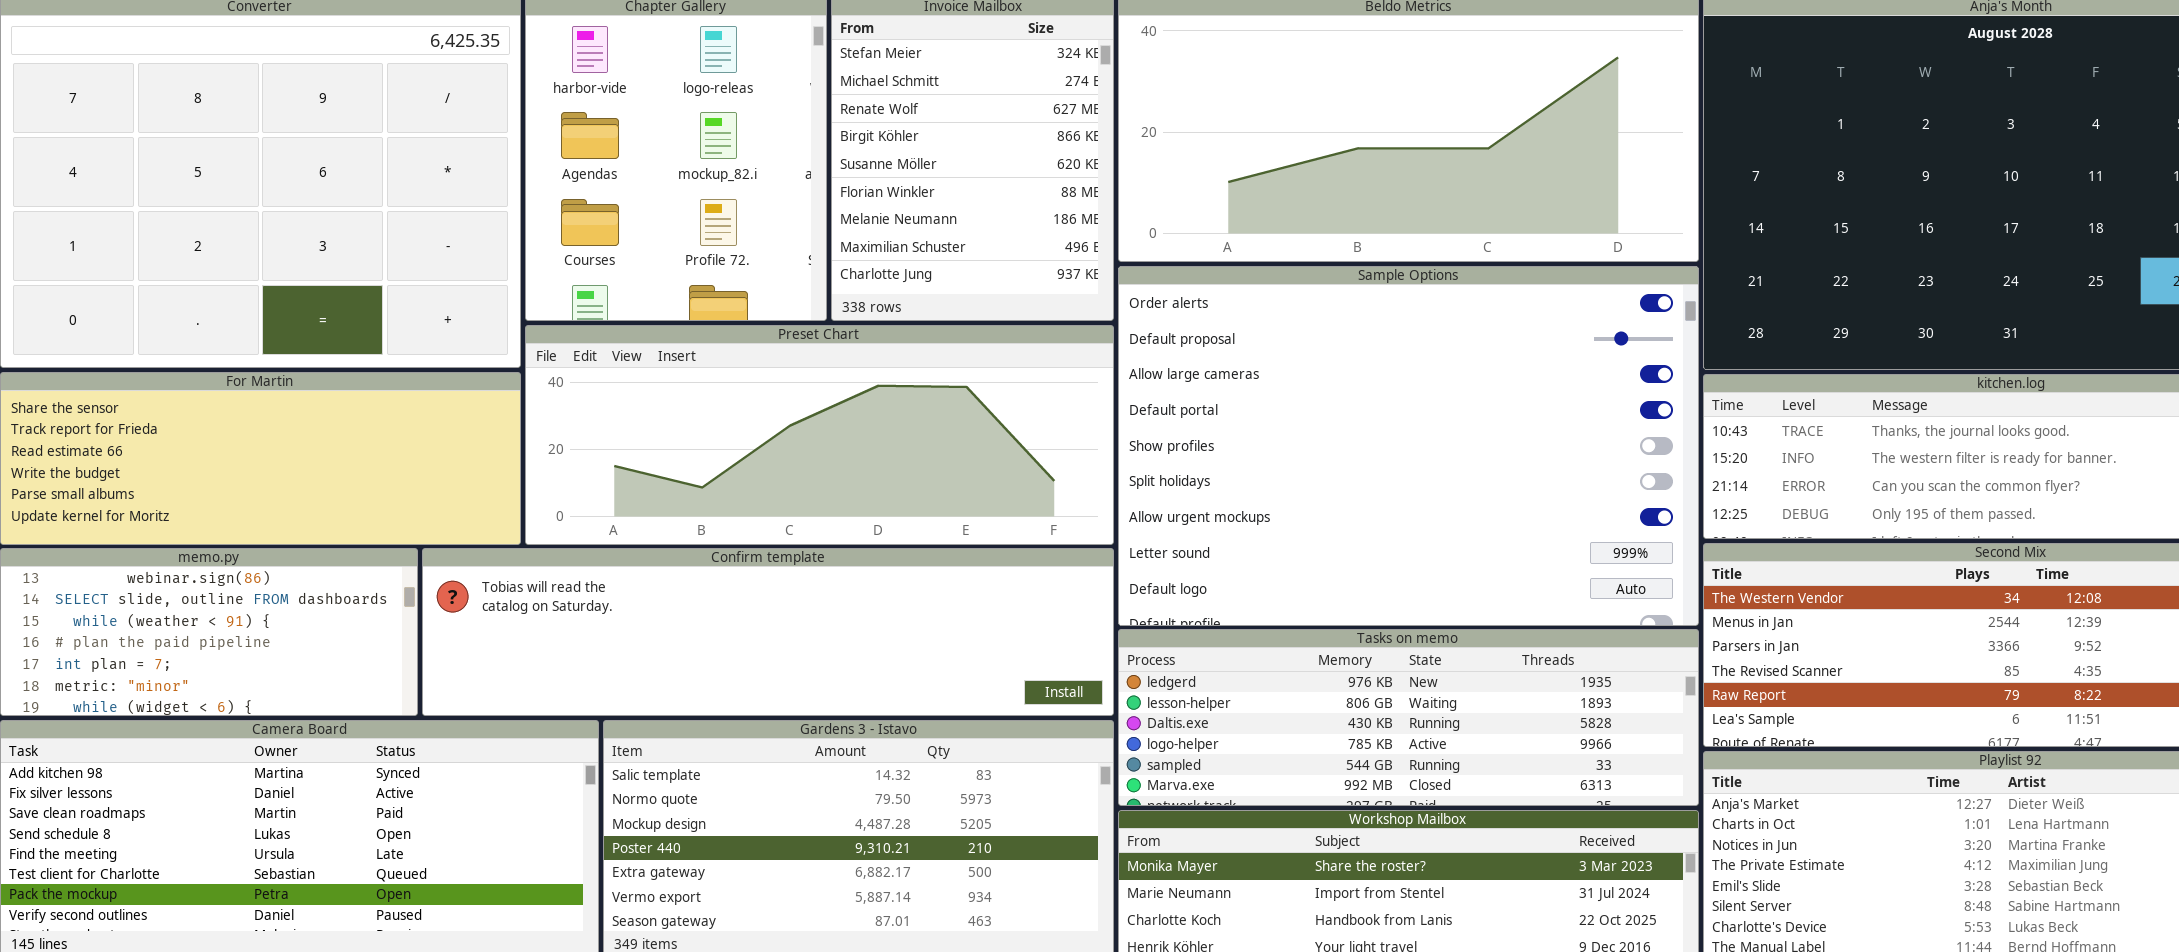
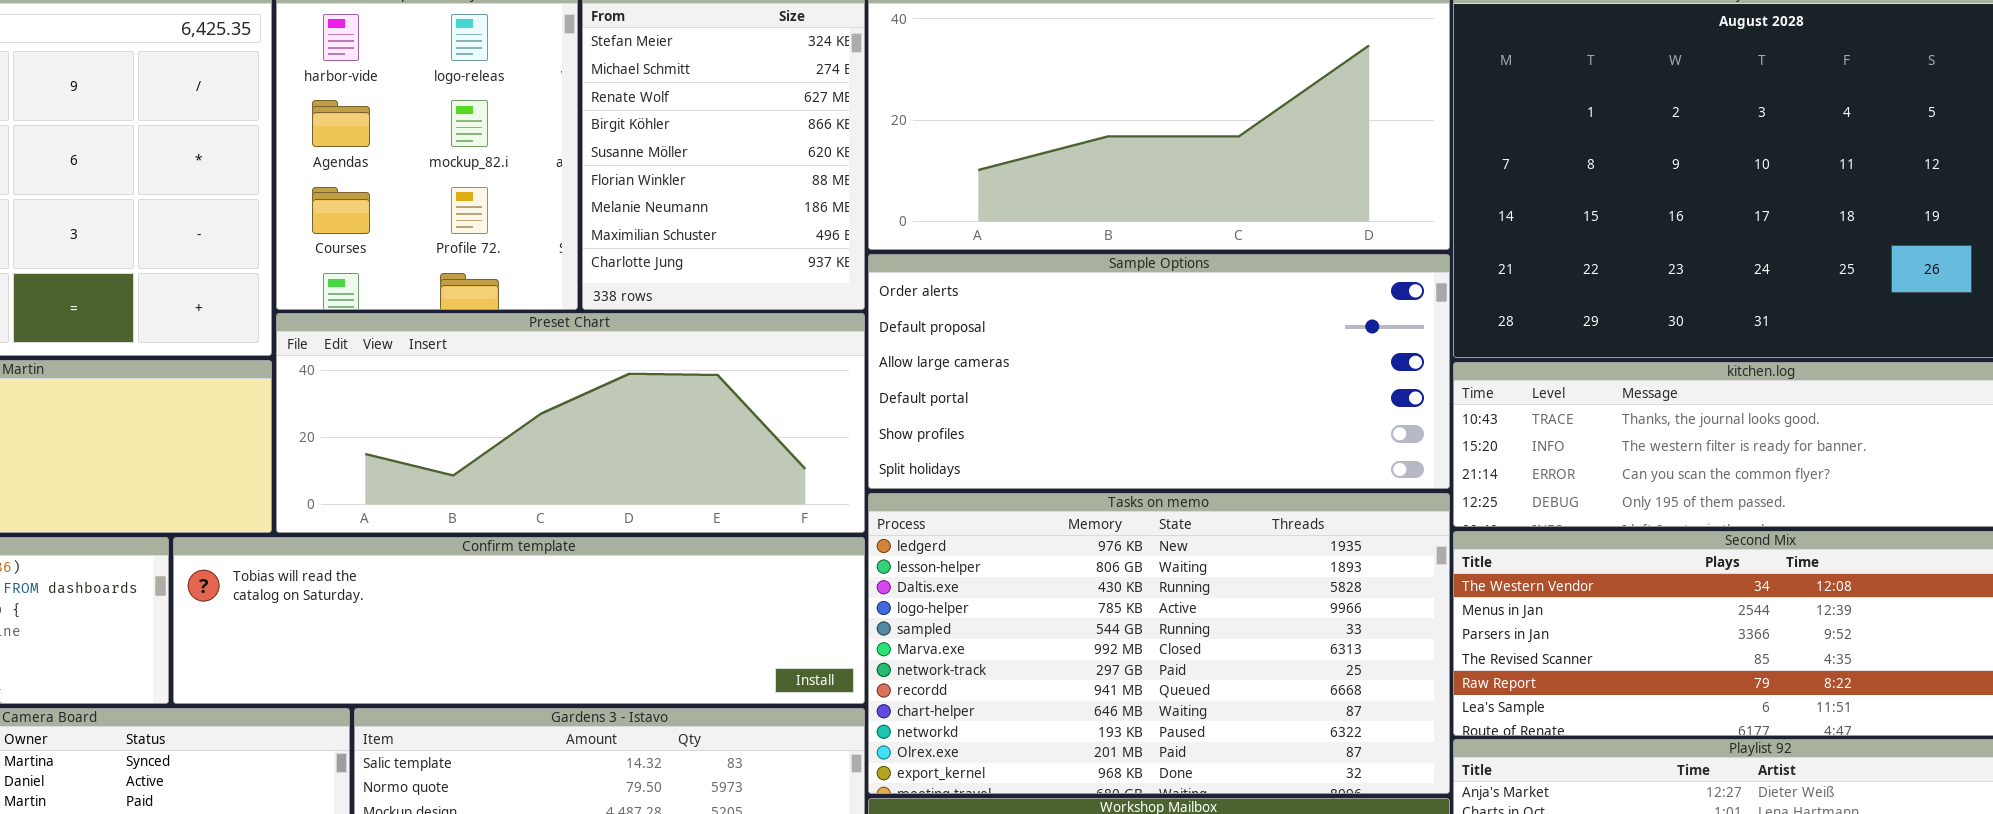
Sample Options: [1118,266,1699,626] -> [868,254,1450,489], resized
Tasks on memo: [1118,629,1699,806] -> [868,493,1450,794], resized

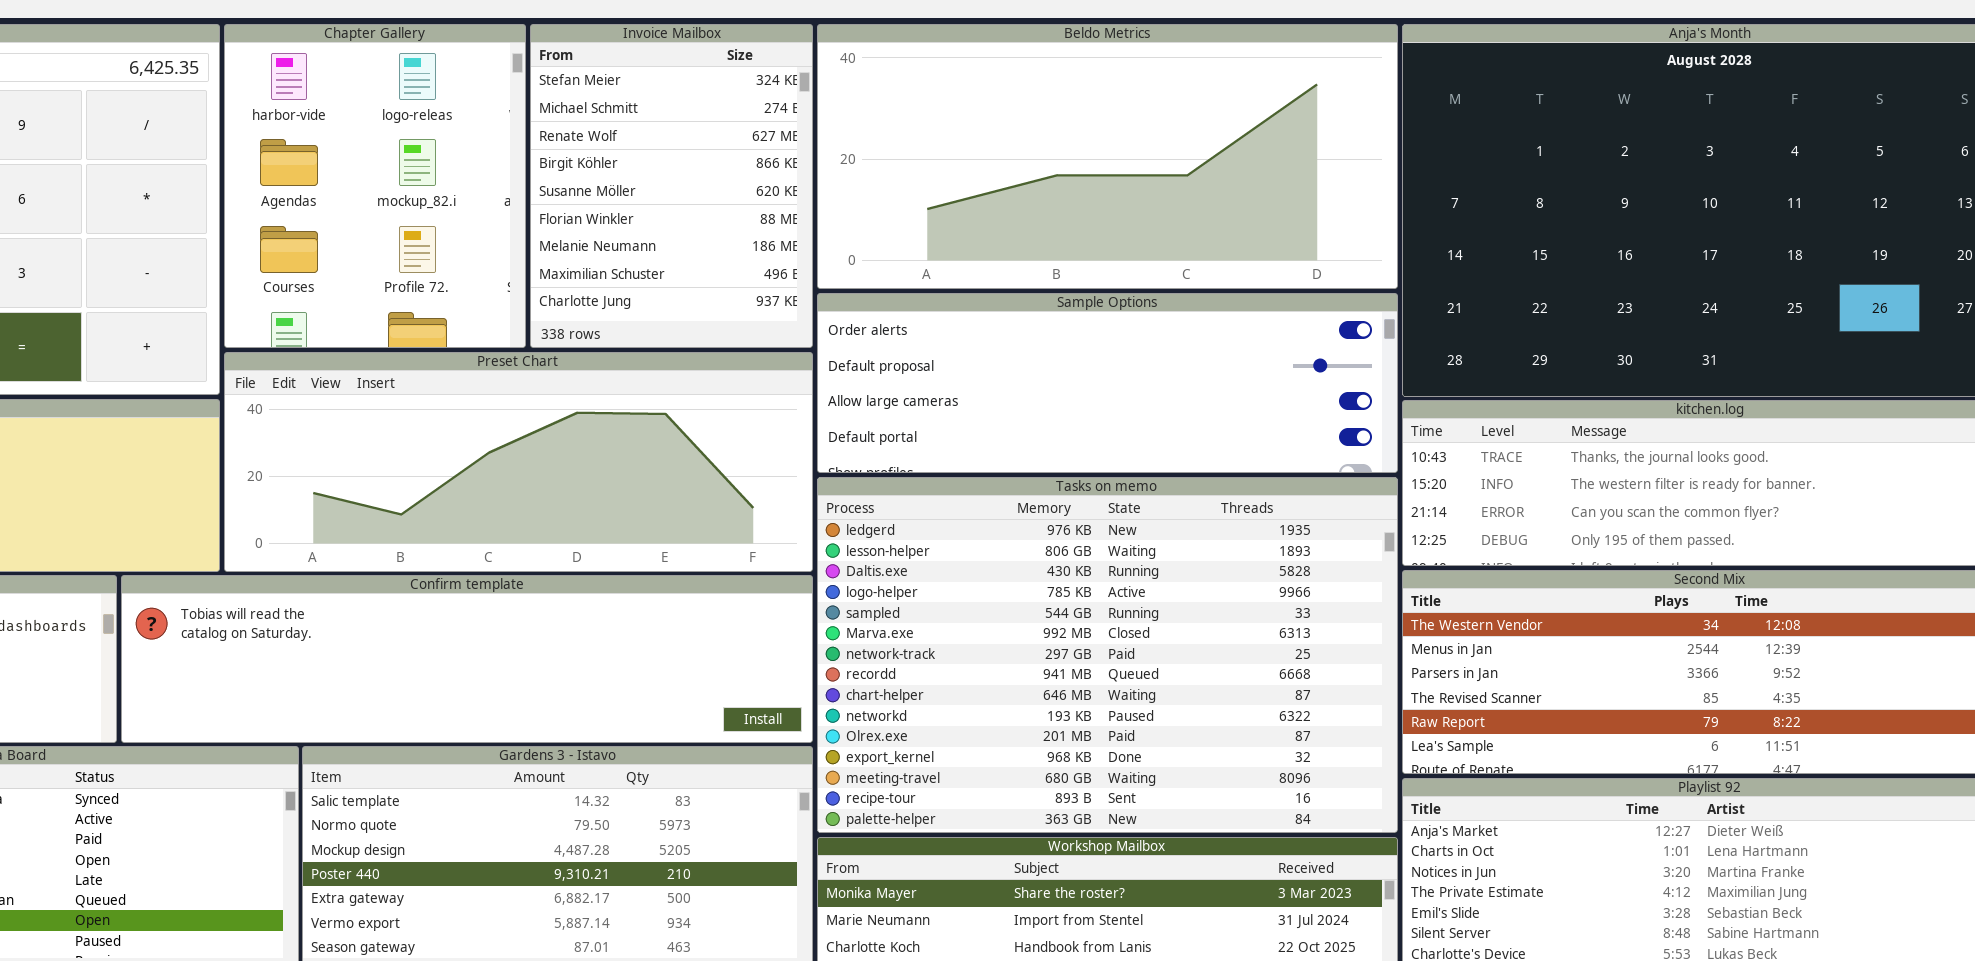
Sample Options: [868,254,1450,489] -> [817,293,1398,473], resized
Tasks on memo: [868,493,1450,794] -> [817,477,1398,833], resized

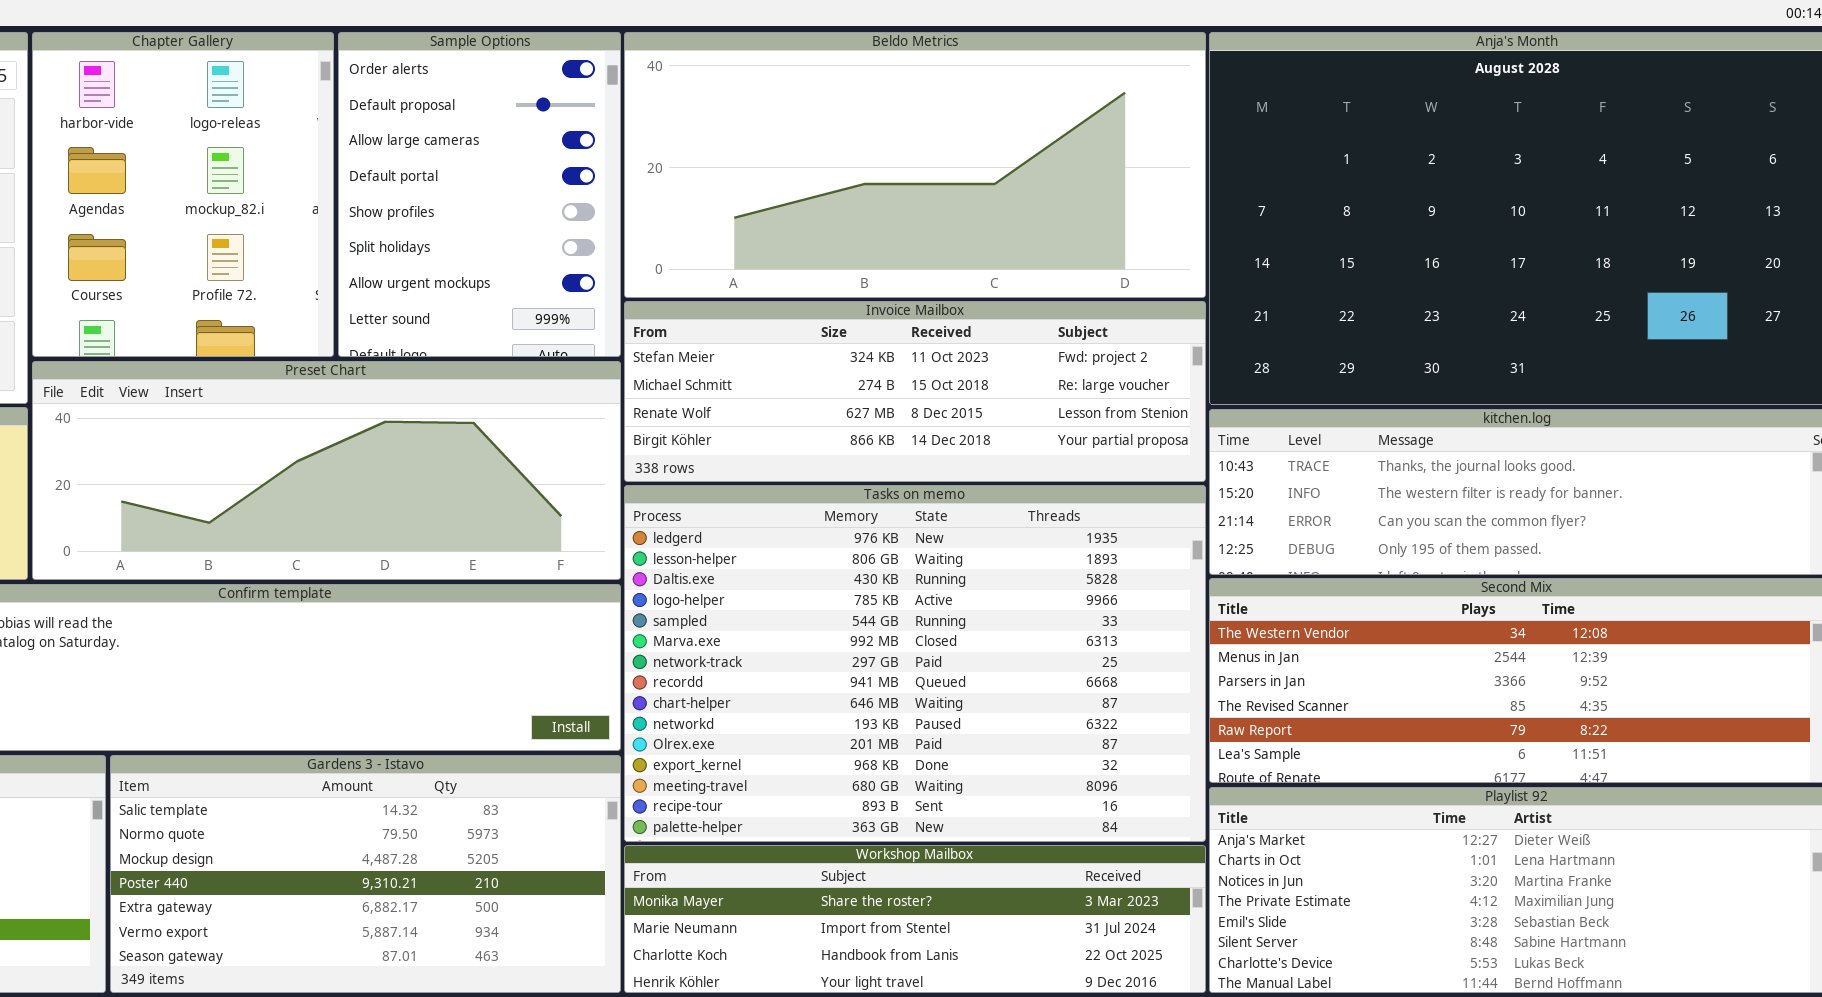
Invoice Mailbox: [530,24,813,348] -> [624,301,1206,482], moved, resized
Sample Options: [817,293,1398,473] -> [338,32,621,357], moved, resized

